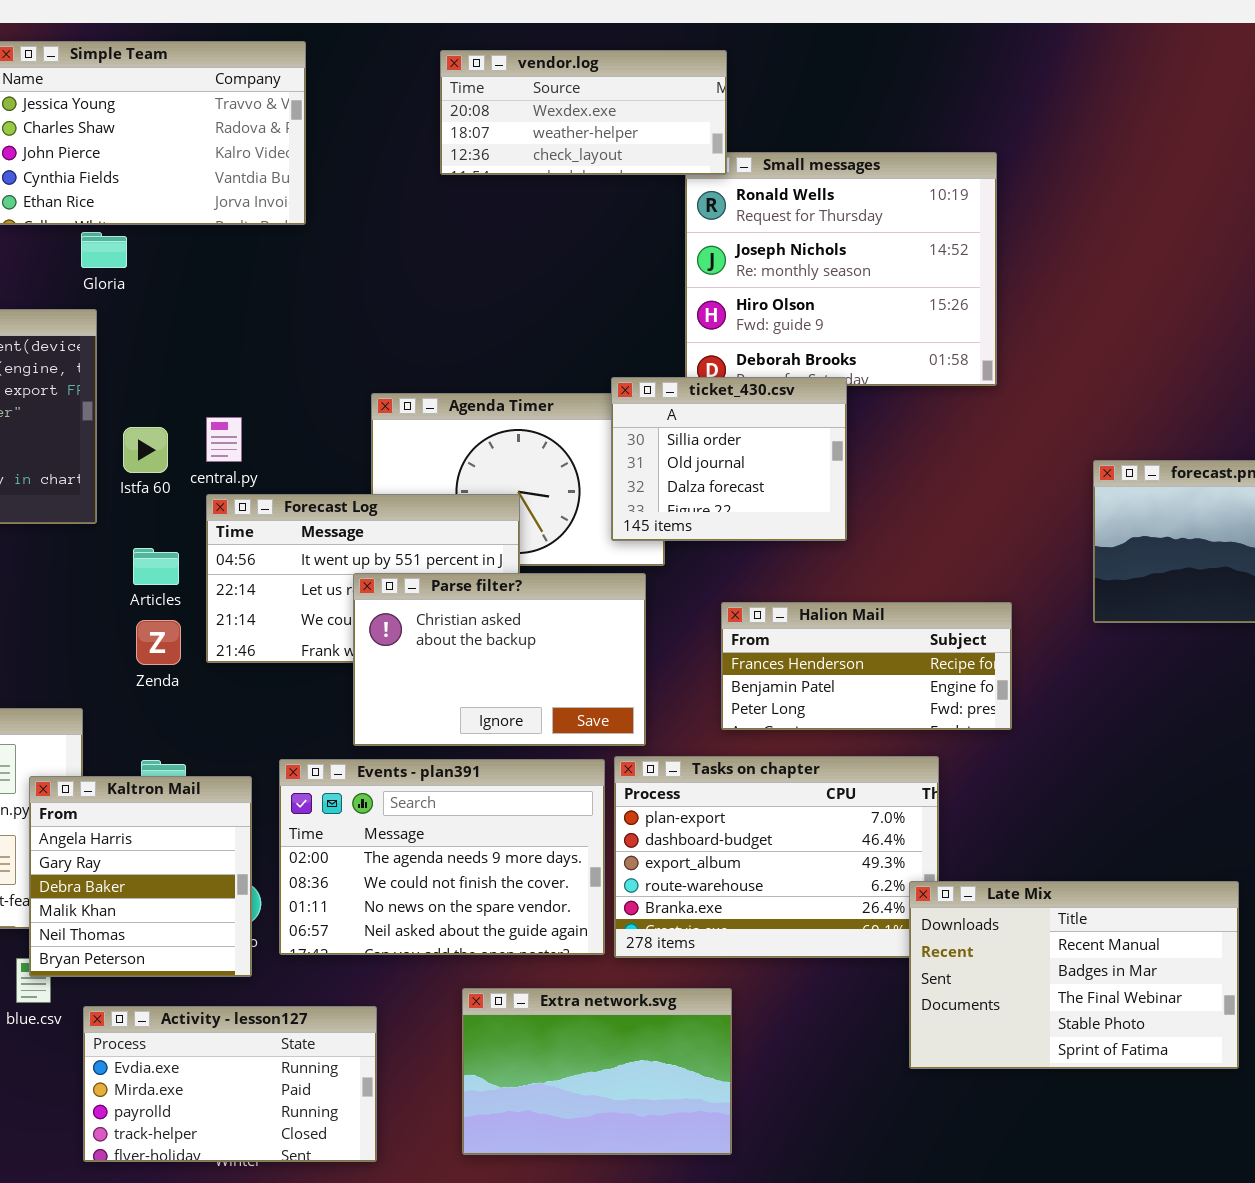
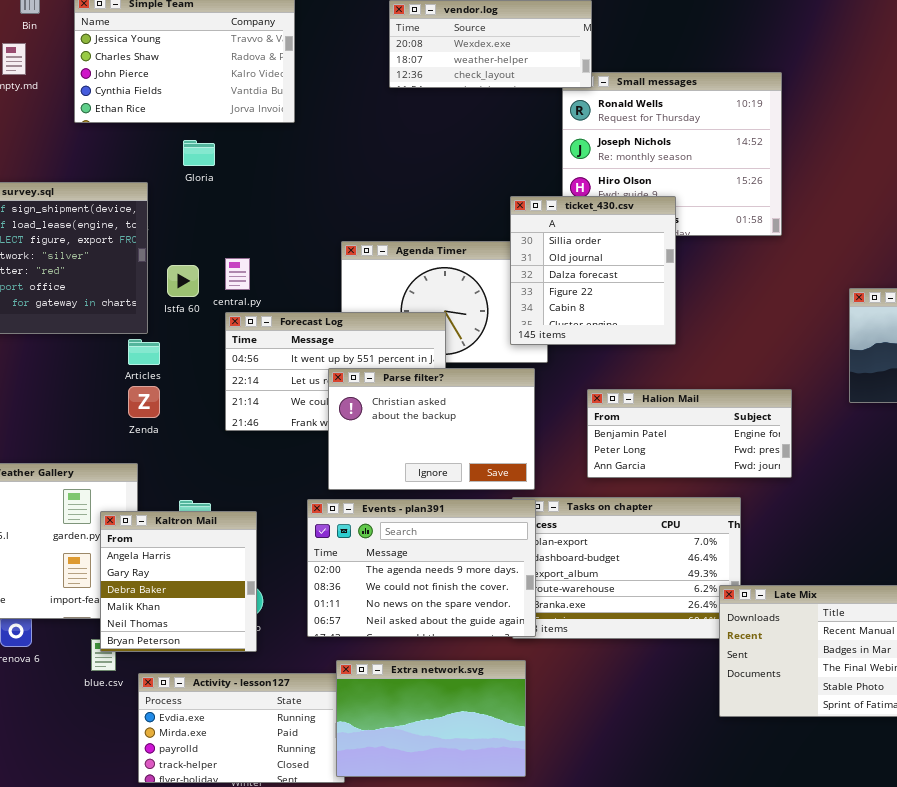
Gloria: [81,232,127,268] -> [183,140,215,166], moved
ticket_430.csv: [611,377,847,541] -> [510,196,676,345], resized
Articles: [133,548,179,585] -> [128,339,160,365], moved
Halion Mail: [721,602,1012,730] -> [587,389,792,478], scrolled down 1 row
Zenda: [136,620,181,665] -> [128,386,160,418], moved
Events - plan391: [279,759,605,955] -> [307,499,536,637], moved
Extra network.svg: [462,988,732,1155] -> [336,660,526,777], moved

